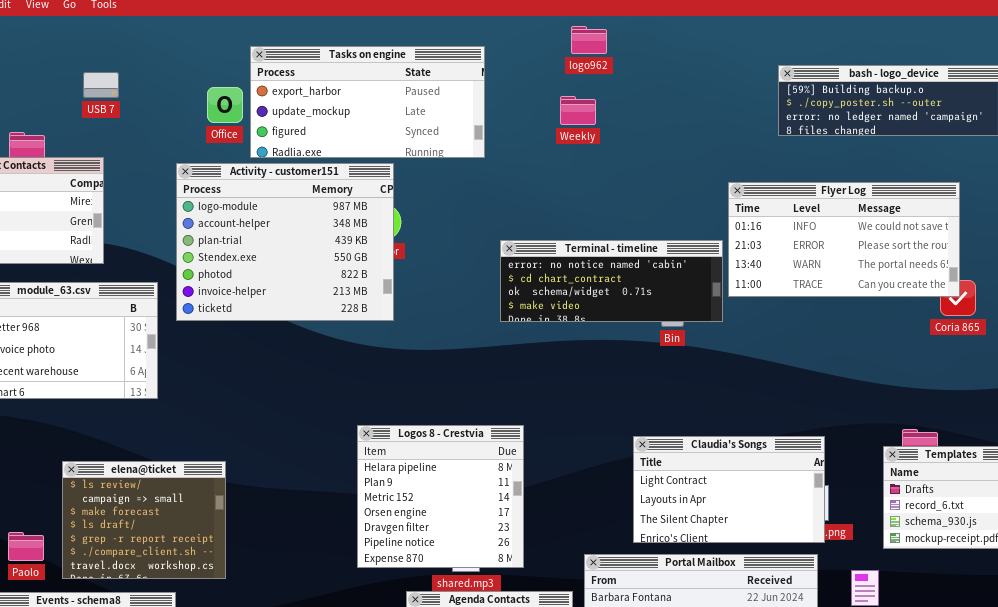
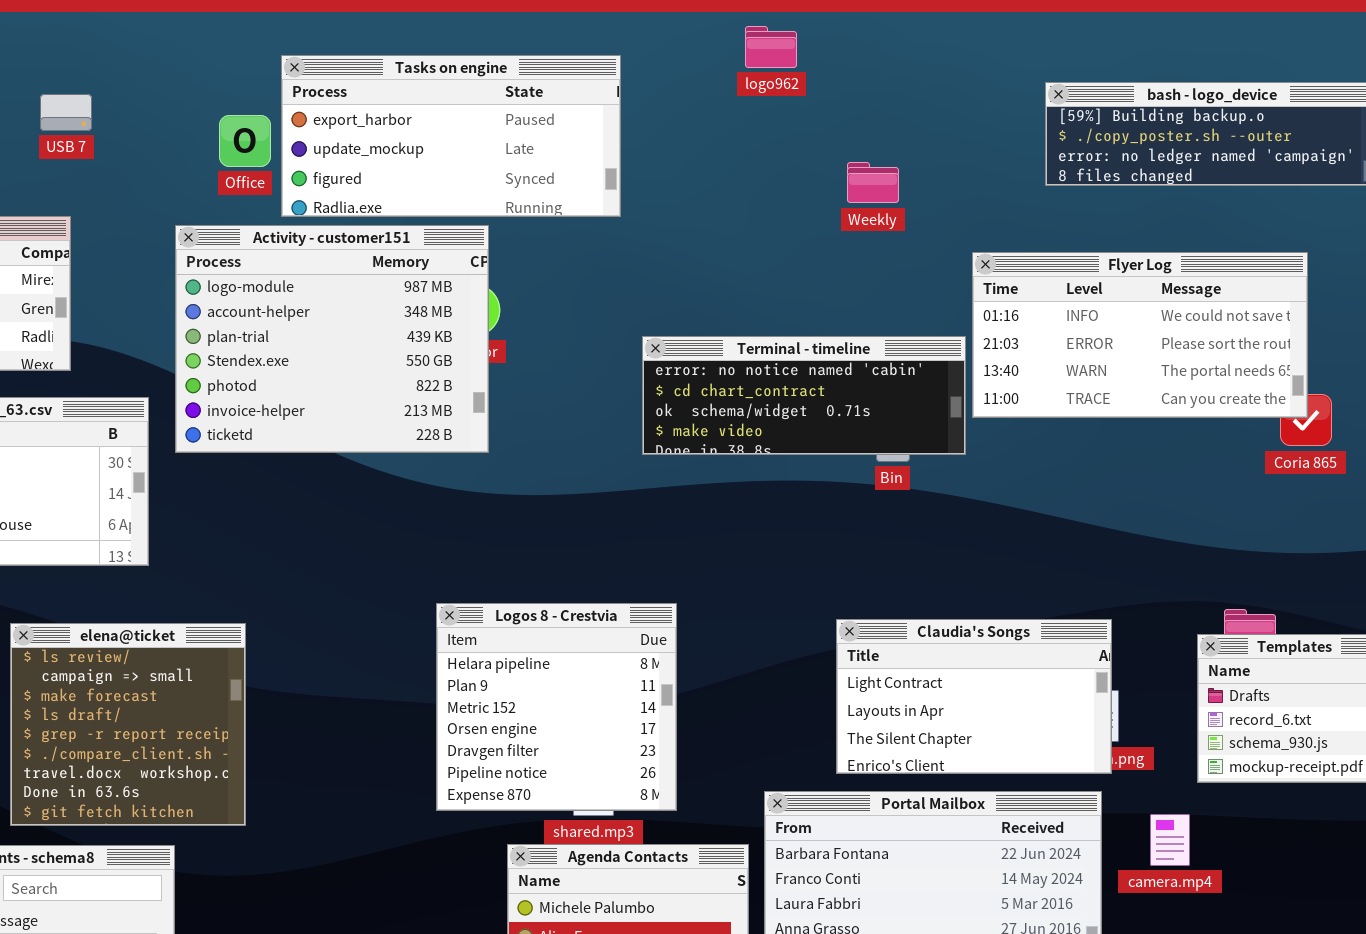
Weekly: [560,96,596,125] -> [847,162,899,203], moved
elena@ticket: [62,461,226,579] -> [10,623,246,826], resized

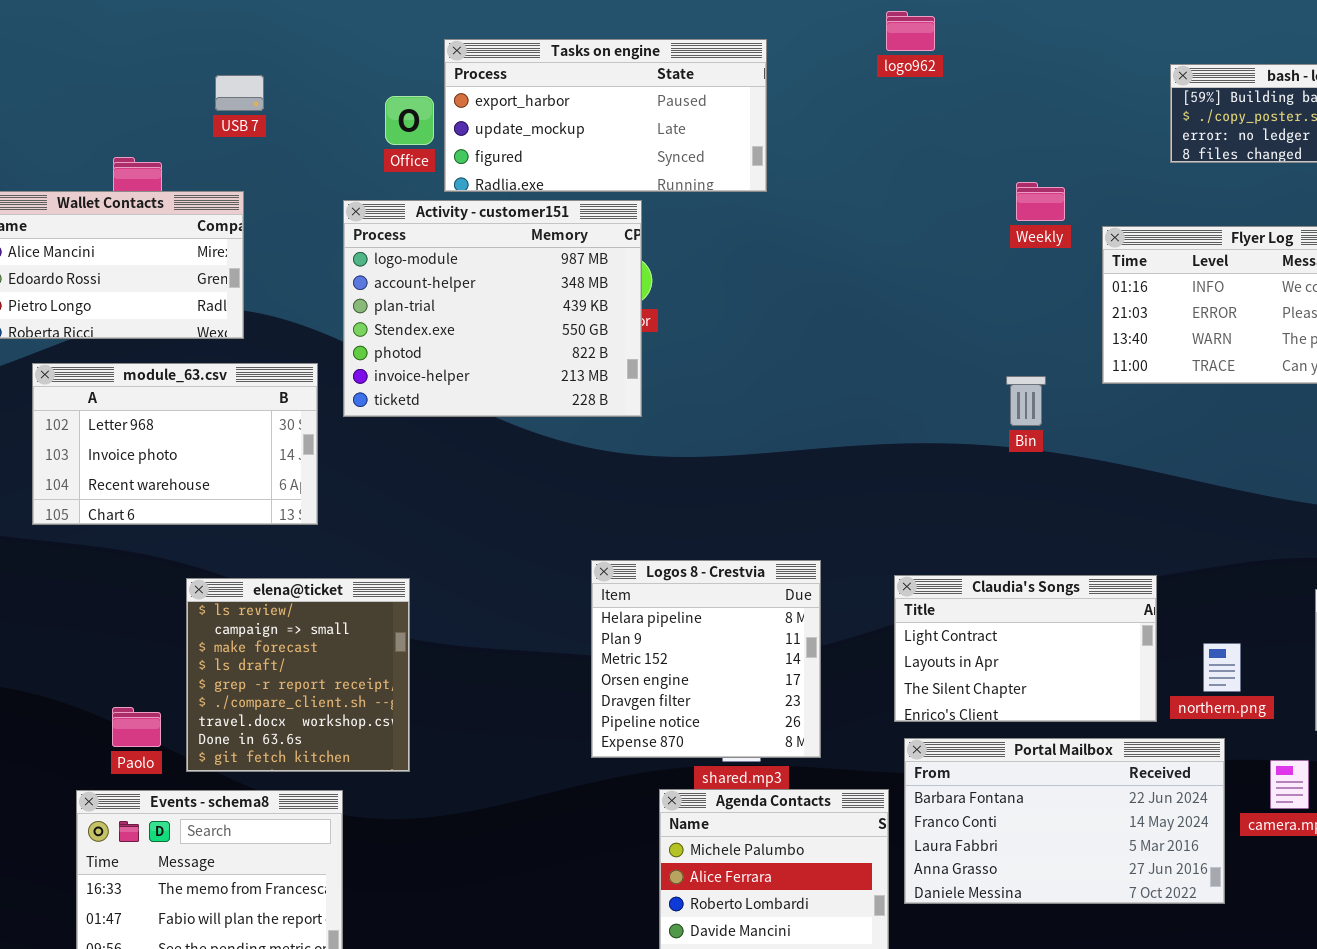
Weekly: [847,162,899,203] -> [1016,182,1065,221], moved
Terminal - timeline: [642,336,966,455] -> none, closed
Claudia's Songs: [836,619,1112,774] -> [894,575,1157,722], moved

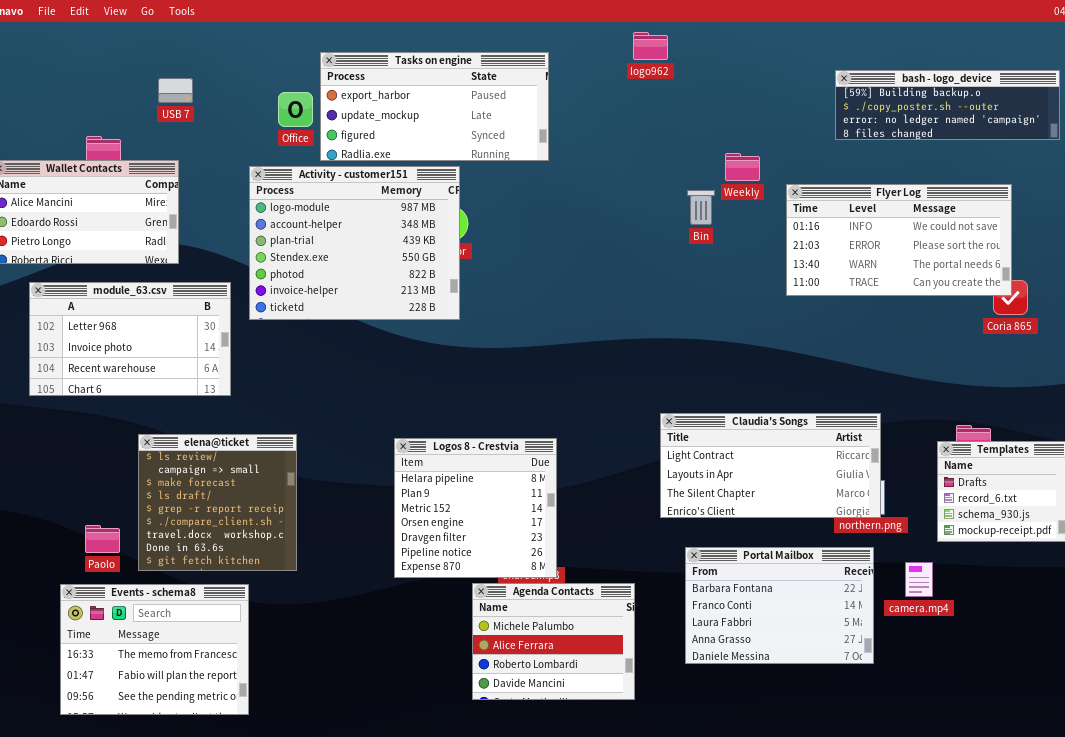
Bin: [1006,376,1046,426] -> [687,190,715,225], moved
Logos 8 - Crestvia: [591,560,821,758] -> [394,438,557,578], moved
Claudia's Songs: [894,575,1157,722] -> [660,413,881,518], moved, resized
Portal Mailbox: [904,738,1225,904] -> [685,547,874,664], resized

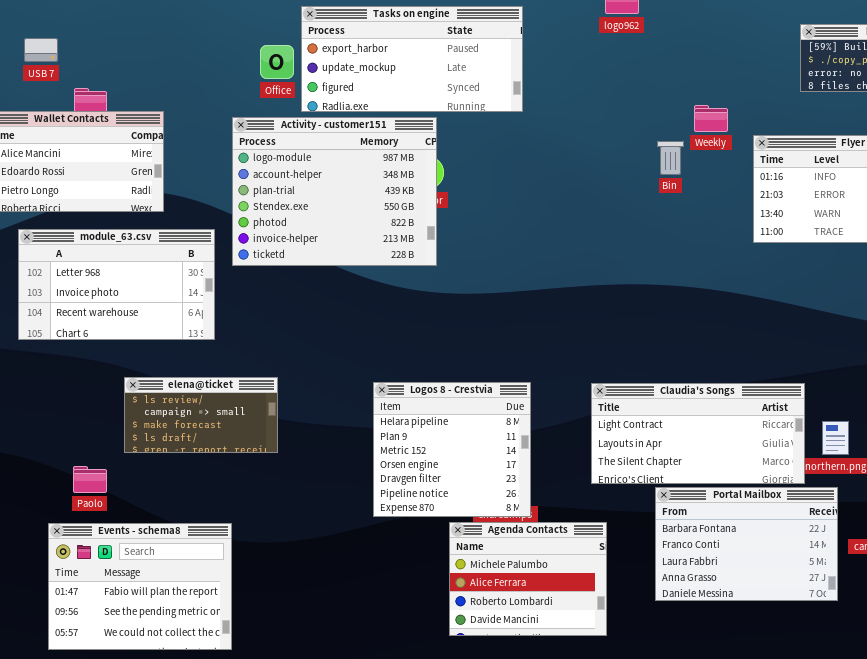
USB 7: [158,78,193,103] -> [24,38,58,62], moved
Claudia's Songs: [660,413,881,518] -> [591,383,805,484], moved
elena@ticket: [138,434,297,571] -> [124,377,278,453], resized
Events - schema8: [60,584,249,715] -> [48,523,232,650], scrolled down 1 row

